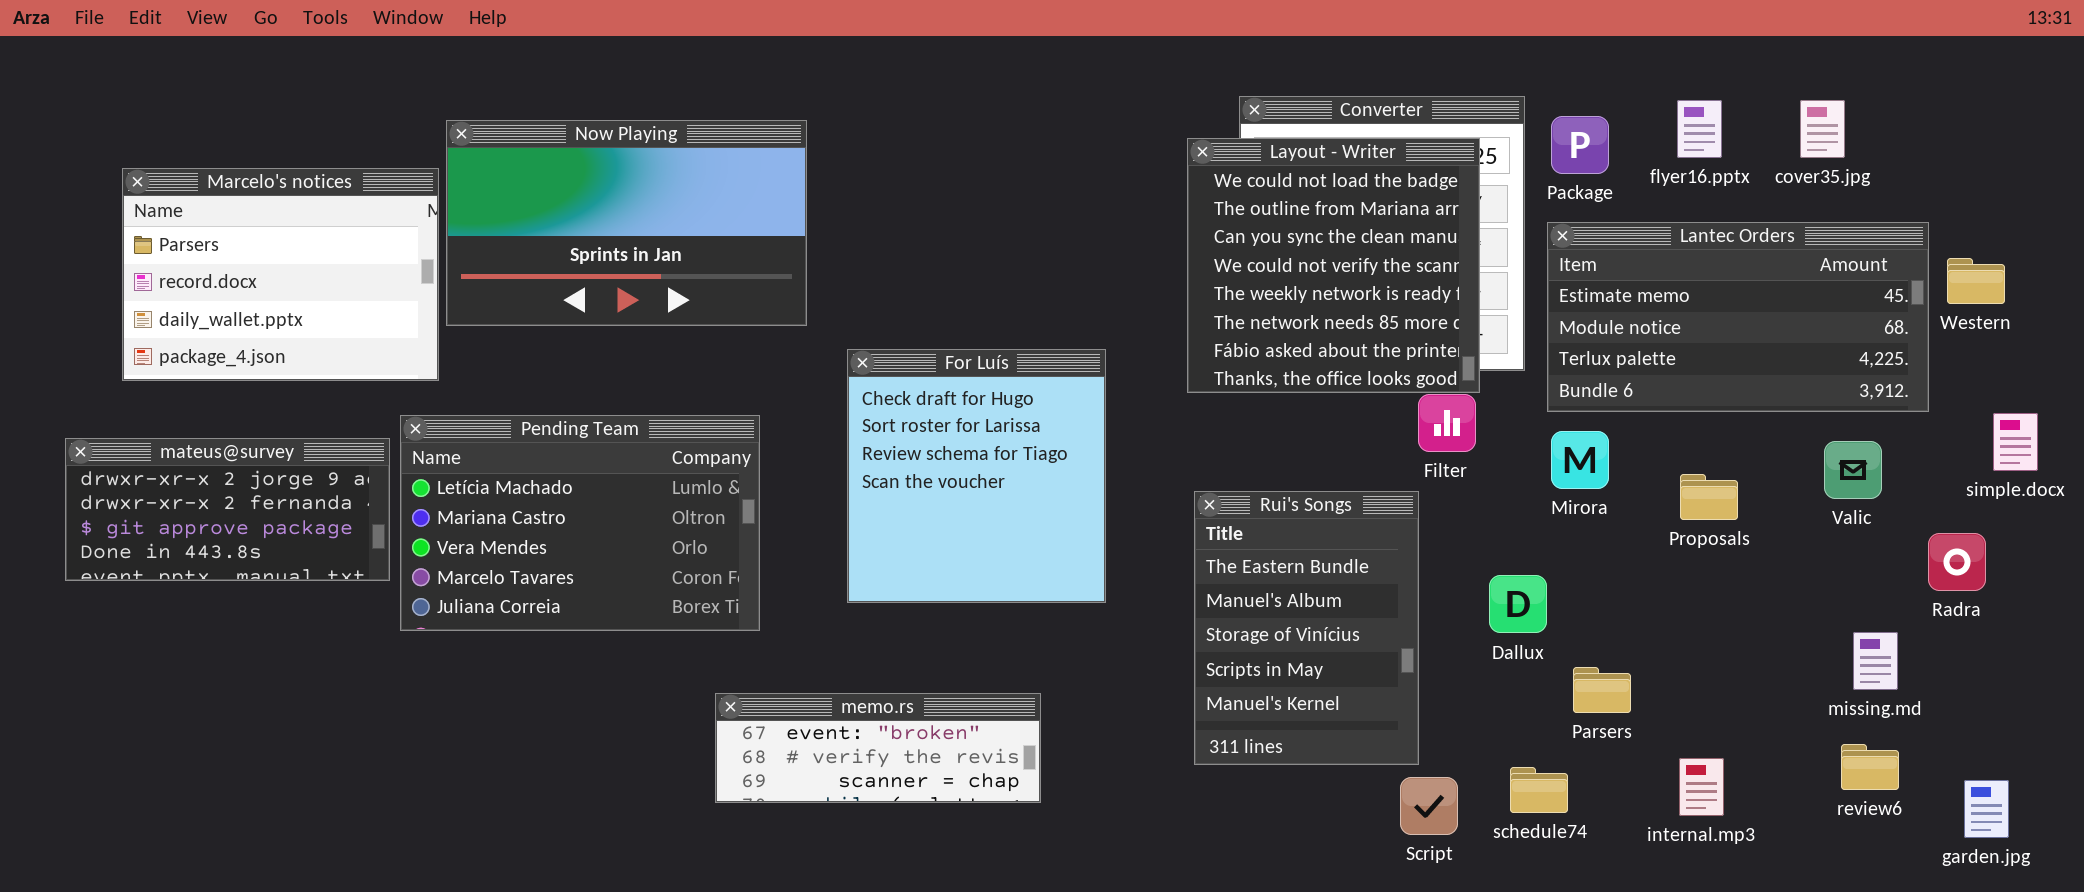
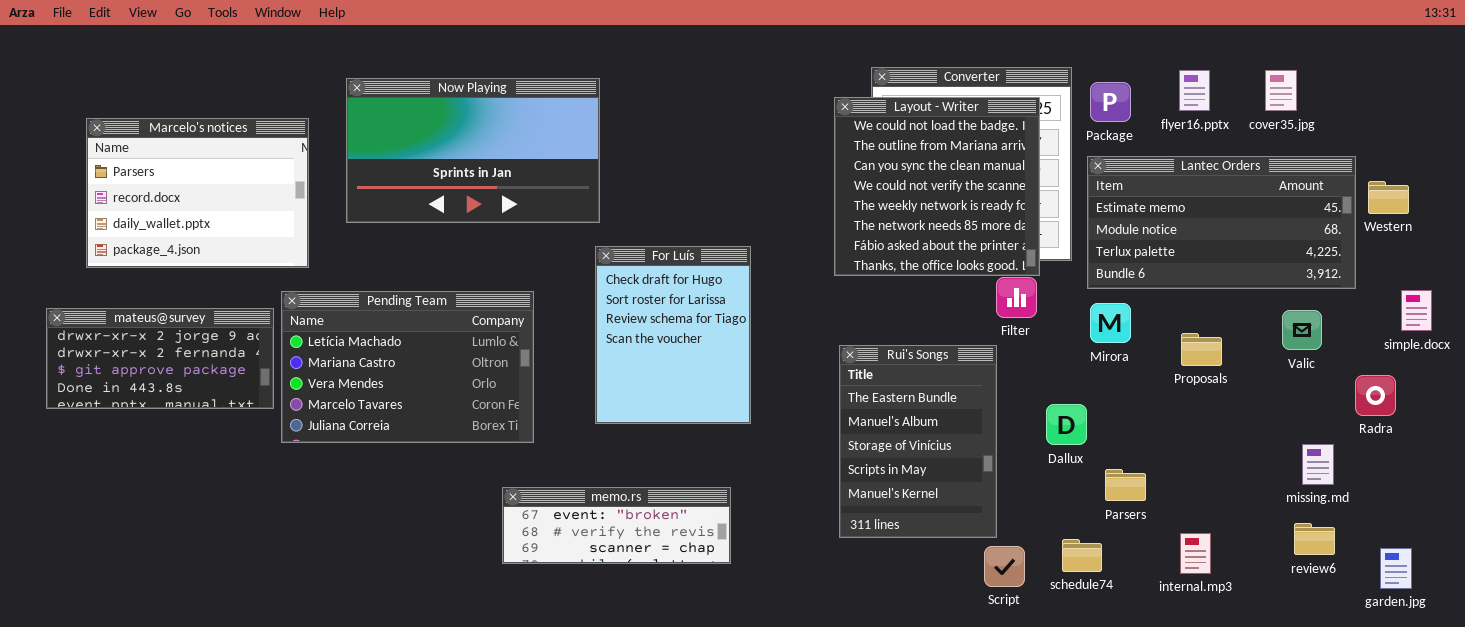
Now Playing: [446,120,807,326] -> [346,78,600,223], moved
For Luís: [847,349,1106,603] -> [595,246,751,424], resized

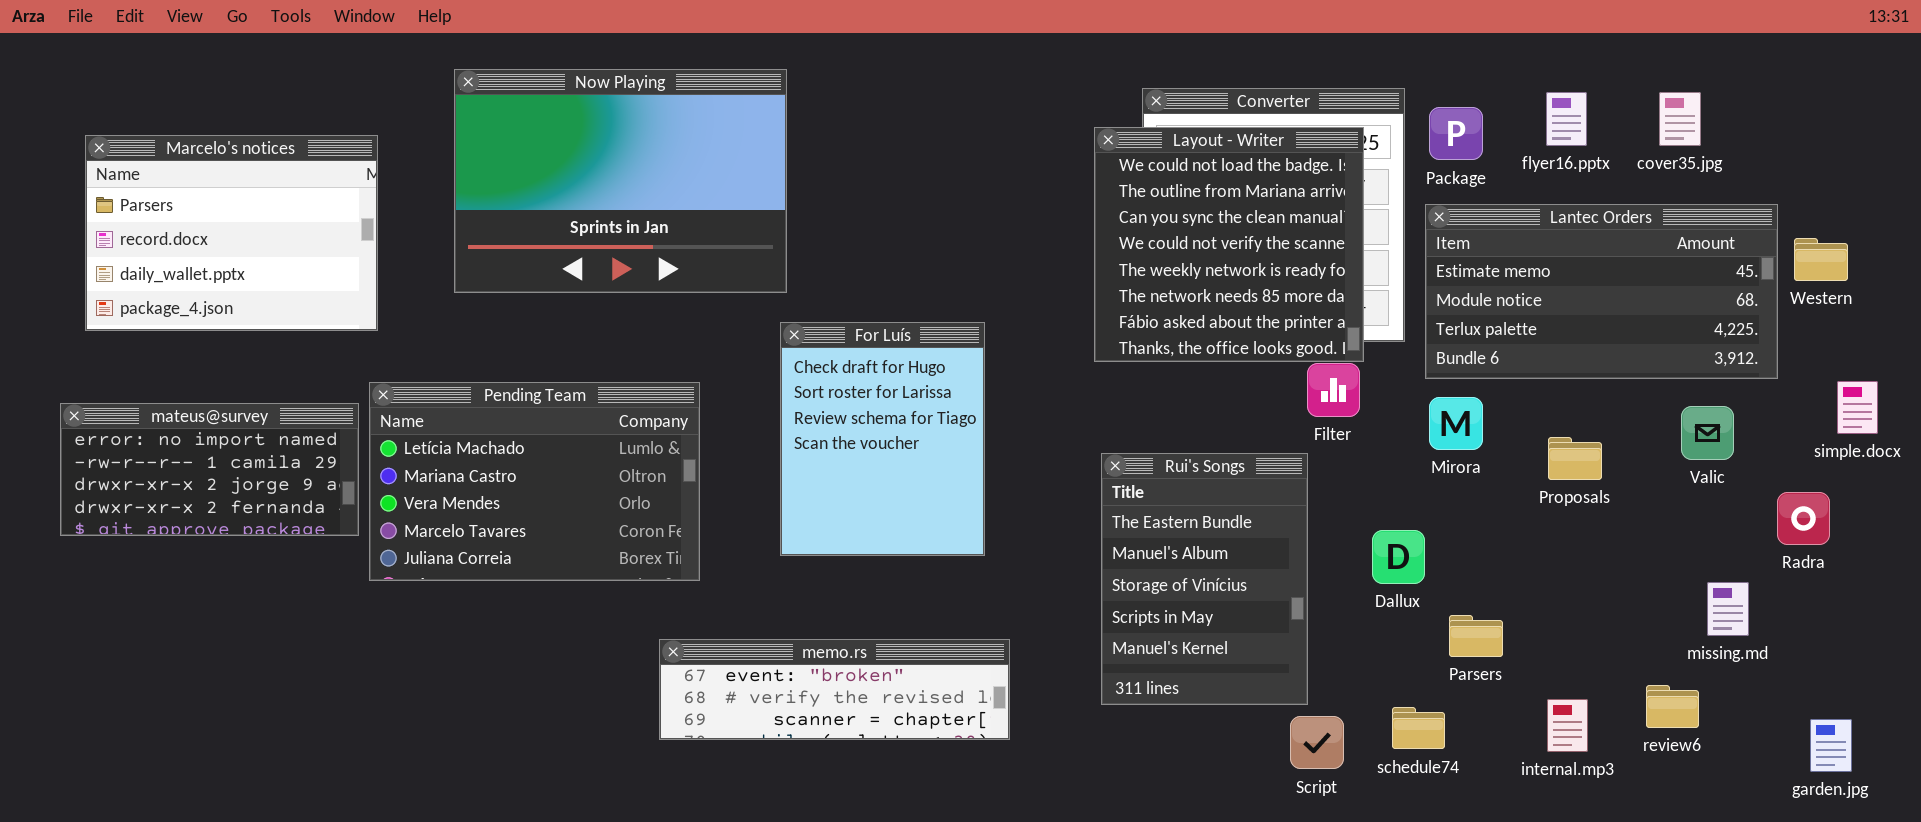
Now Playing: [346,78,600,223] -> [454,69,787,293], resized
Marcelo's notices: [86,118,309,268] -> [85,135,378,331], moved
mateus@survey: [46,308,274,409] -> [60,403,359,536], scrolled up 2 rows
memo.rs: [502,487,731,564] -> [659,639,1010,740], resized
review6: [1294,523,1335,555] -> [1646,685,1699,728], moved

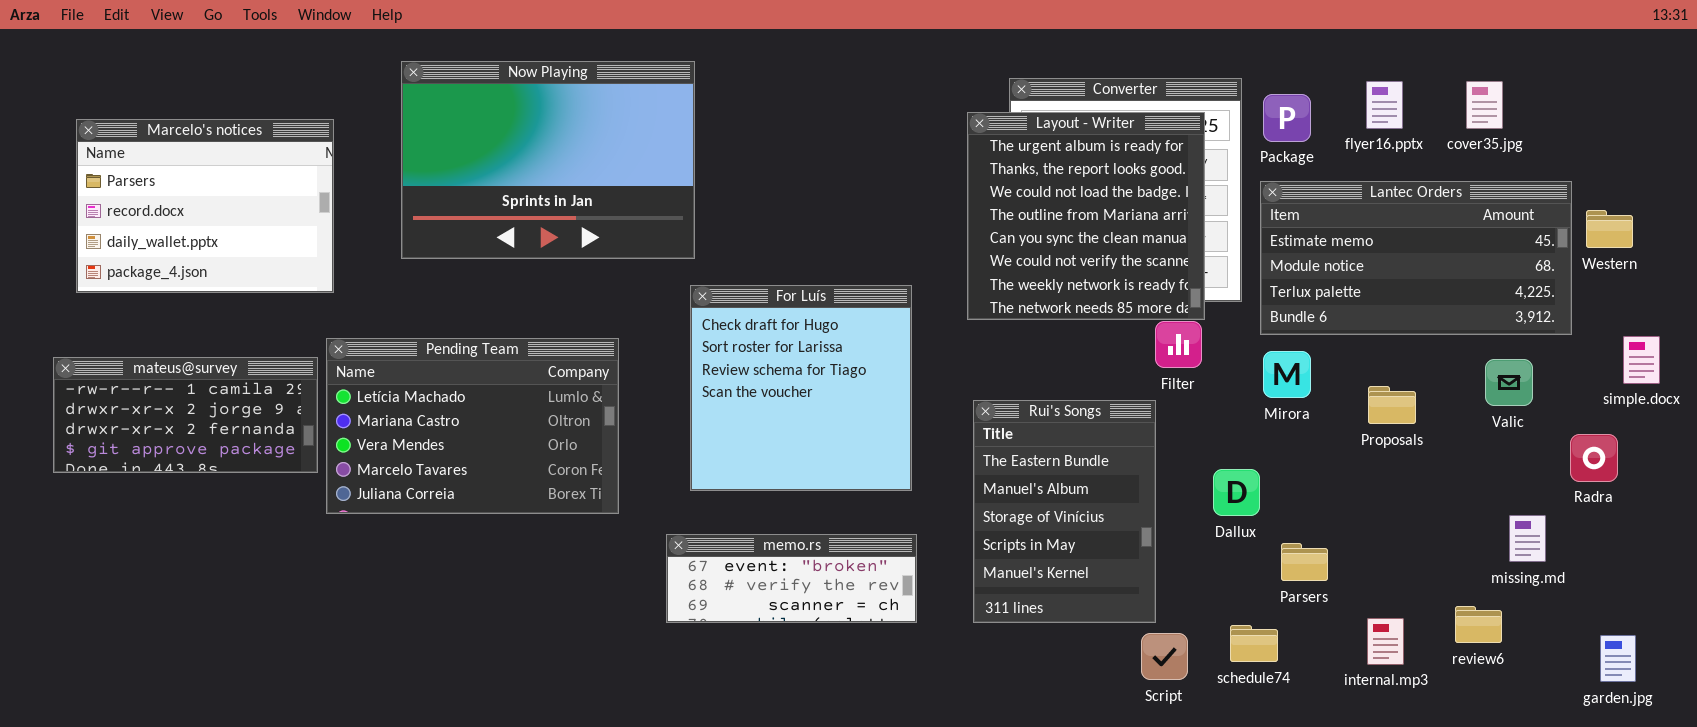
Layout - Writer: [1094,127,1364,362] -> [967,112,1205,320], scrolled up 2 rows
For Luís: [780,322,985,556] -> [690,285,912,491], resized
mateus@survey: [60,403,359,536] -> [53,357,318,473], scrolled down 1 row
memo.rs: [659,639,1010,740] -> [666,534,917,623], moved, resized

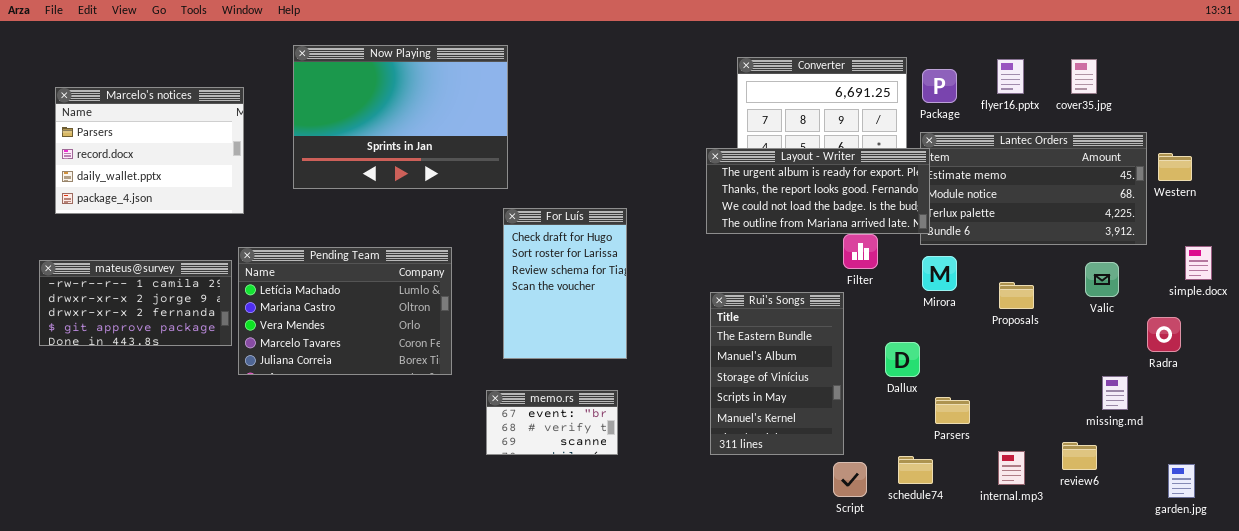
Layout - Writer: [967,112,1205,320] -> [706,148,930,234], resized
For Luís: [690,285,912,491] -> [503,208,627,359], resized
memo.rs: [666,534,917,623] -> [486,390,618,455], resized

